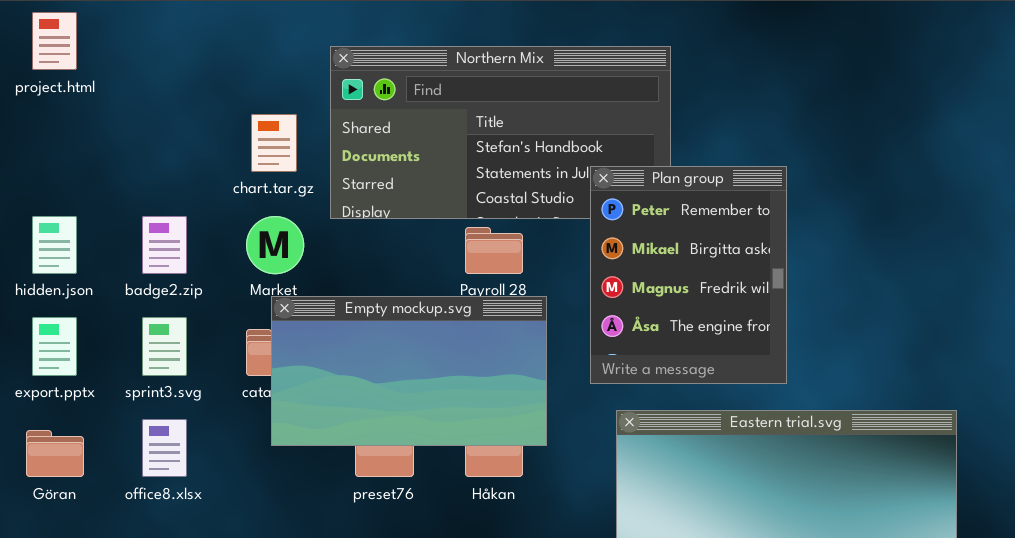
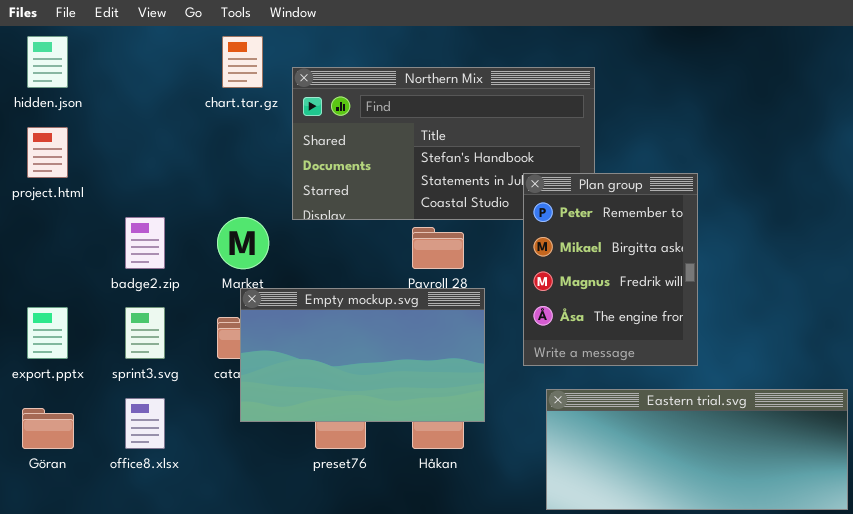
project.html: [32,12,77,70] -> [27,127,68,178], moved
chart.tar.gz: [251,114,297,172] -> [222,36,263,88], moved
hidden.json: [32,216,77,274] -> [27,36,68,88], moved

